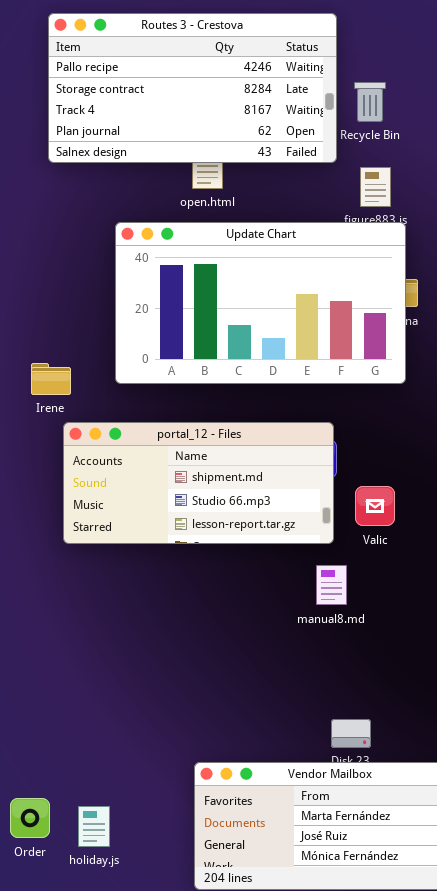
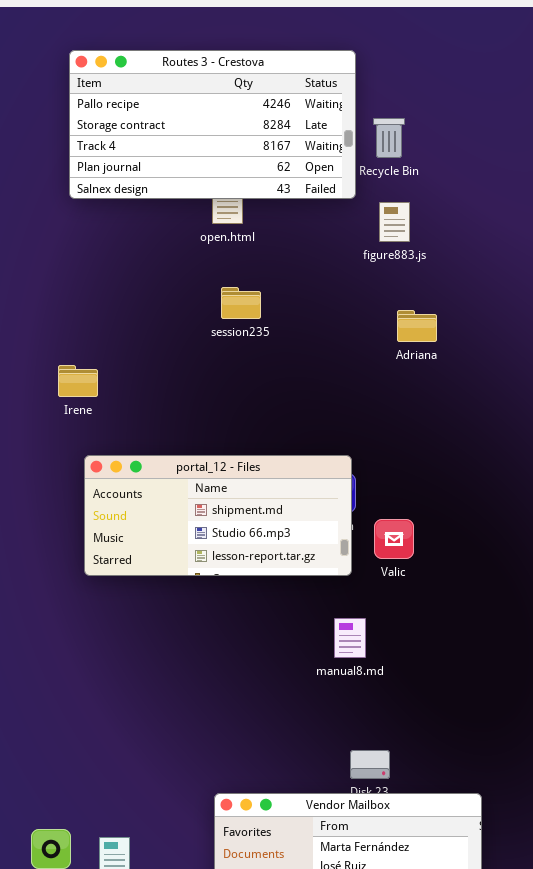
Update Chart: [115,222,406,384] -> none, closed
Irene: [31,363,71,395] -> [58,365,98,397], moved
manual8.md: [316,565,347,605] -> [334,618,366,658], moved

